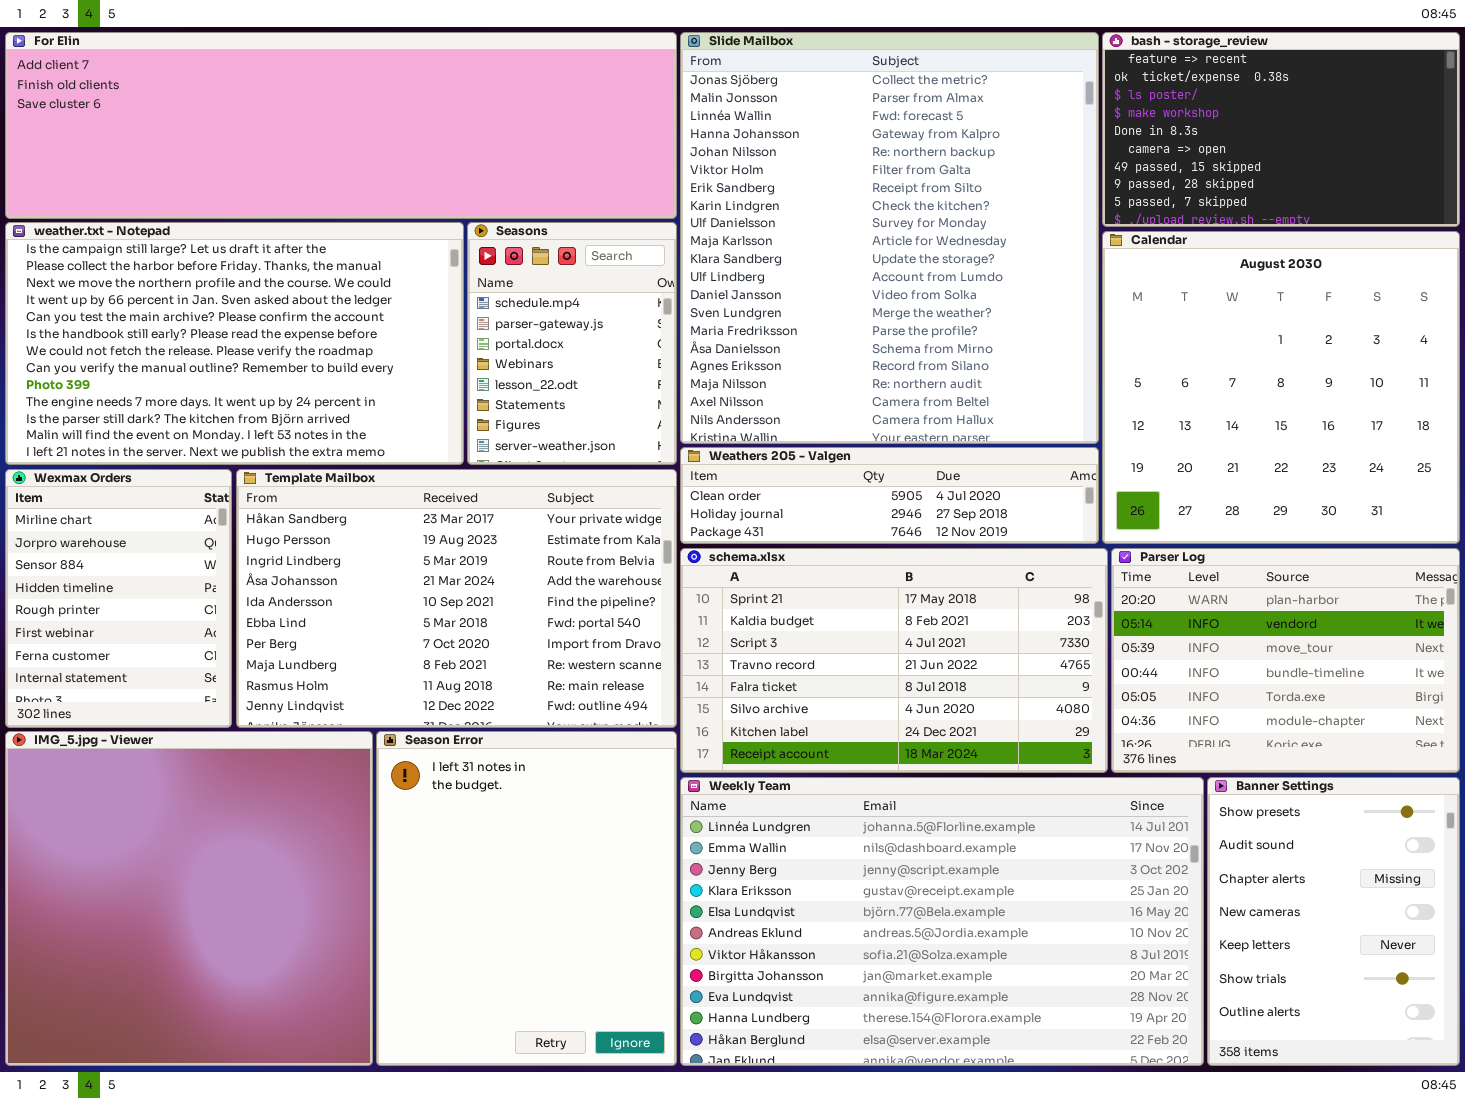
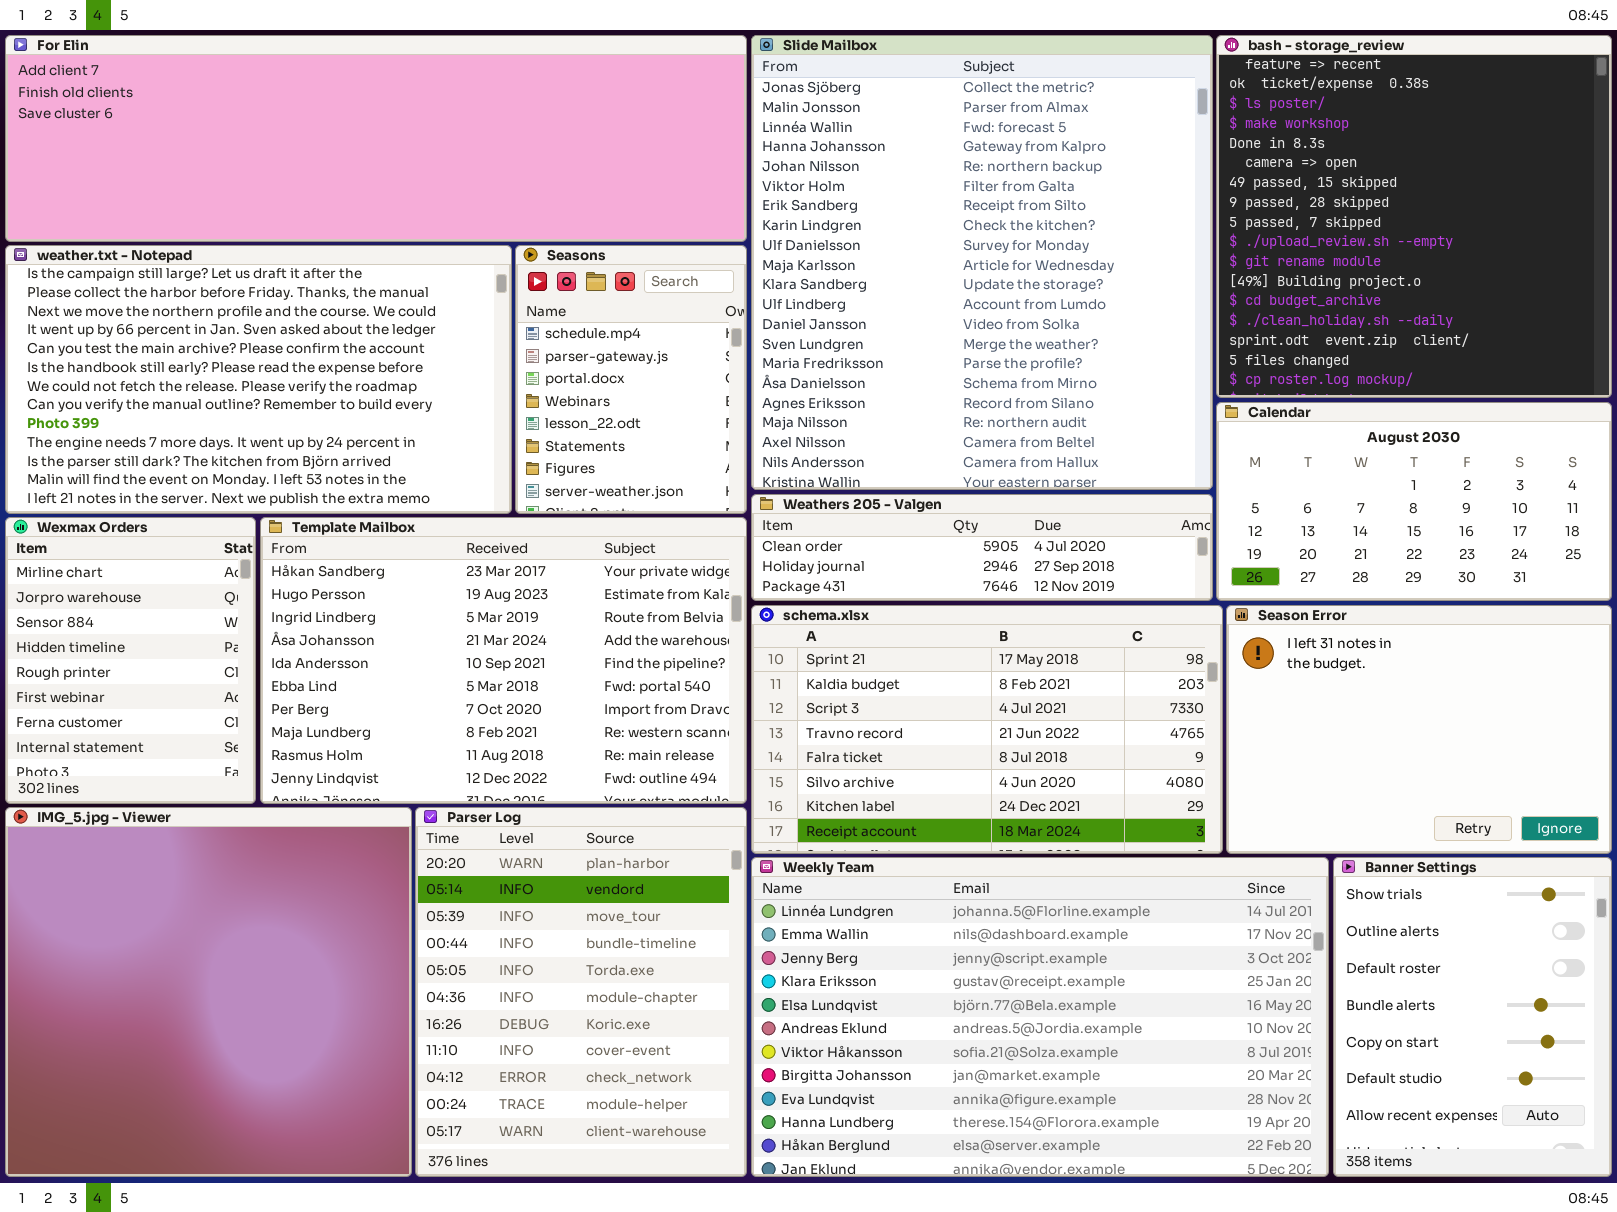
bash - storage_review: [1102,32,1460,227] -> [1216,35,1612,398], resized
Calendar: [1102,231,1460,544] -> [1216,402,1612,601], resized
Parser Log: [1111,548,1460,773] -> [415,807,747,1177], moved, resized
Season Error: [376,731,677,1066] -> [1226,605,1612,854], moved, resized
Banner Settings: [1207,777,1460,1066] -> [1333,857,1612,1177], scrolled down 5 rows

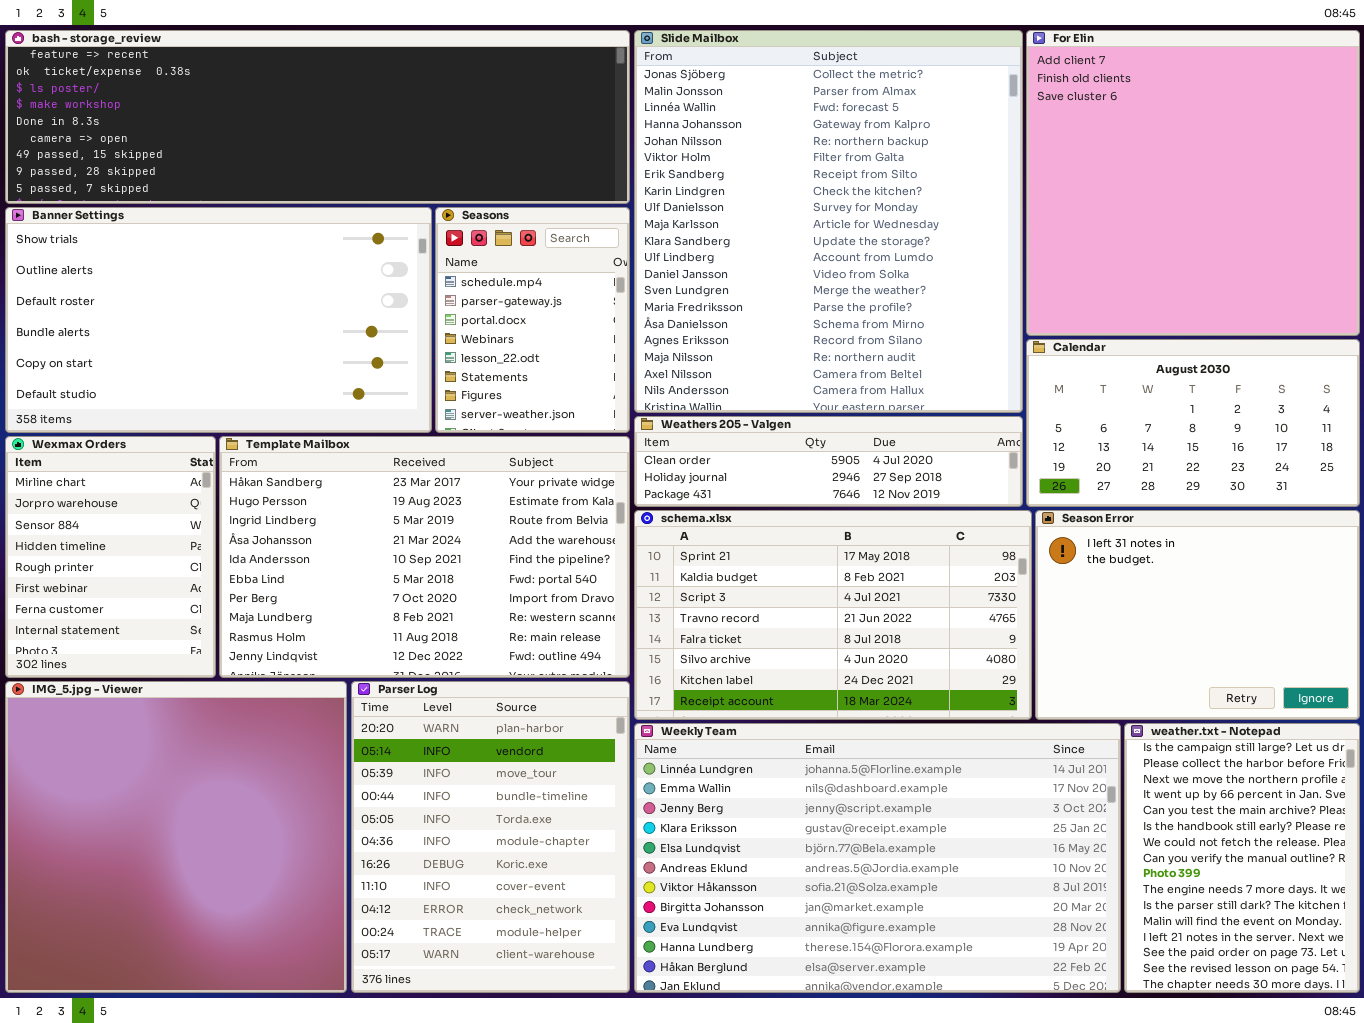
For Elin: [5,35,747,242] -> [1026,30,1360,336], moved, resized
bash - storage_review: [1216,35,1612,398] -> [5,30,630,204], moved, resized
weather.txt - Notepad: [5,245,512,514] -> [1124,723,1360,993], moved, resized
Banner Settings: [1333,857,1612,1177] -> [5,207,432,433], moved, resized

